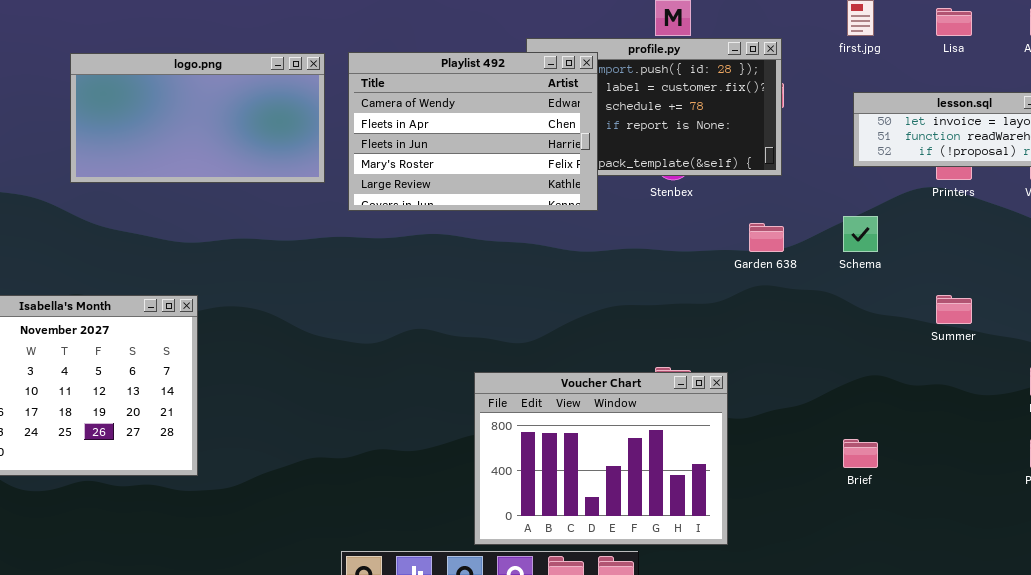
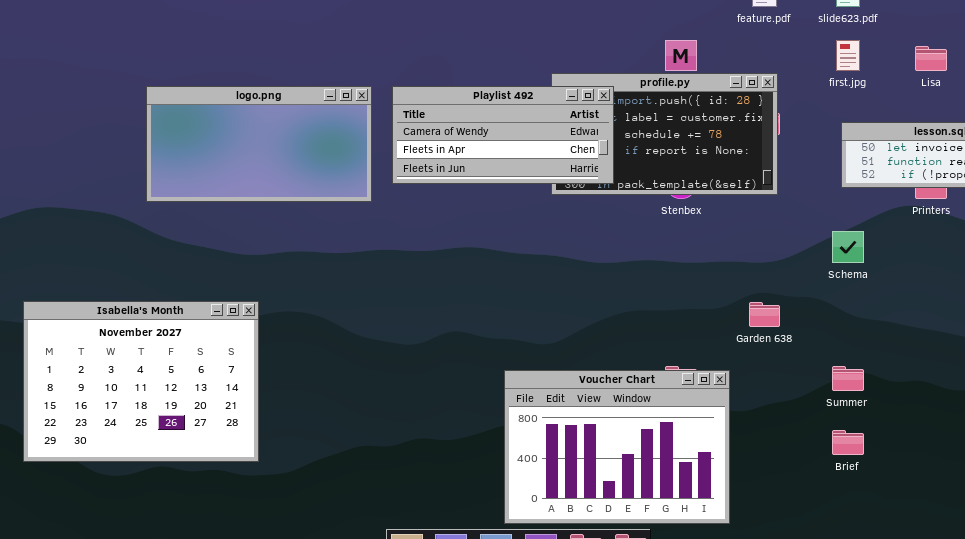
Playlist 492: [348,52,598,211] -> [392,86,614,184], resized
Garden 638: [749,223,784,252] -> [749,302,780,327], moved
Summer: [936,295,972,324] -> [832,366,864,391], moved

